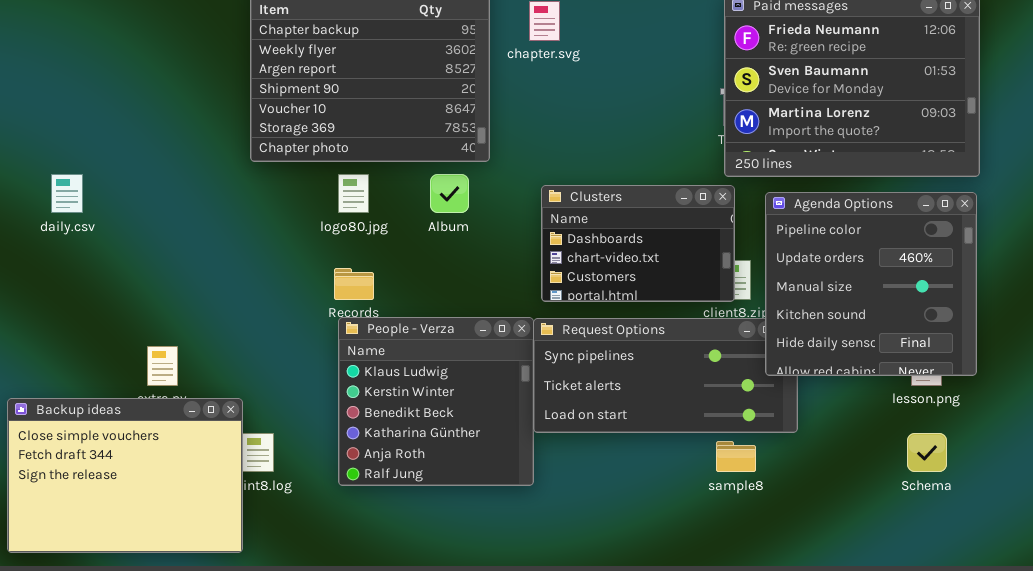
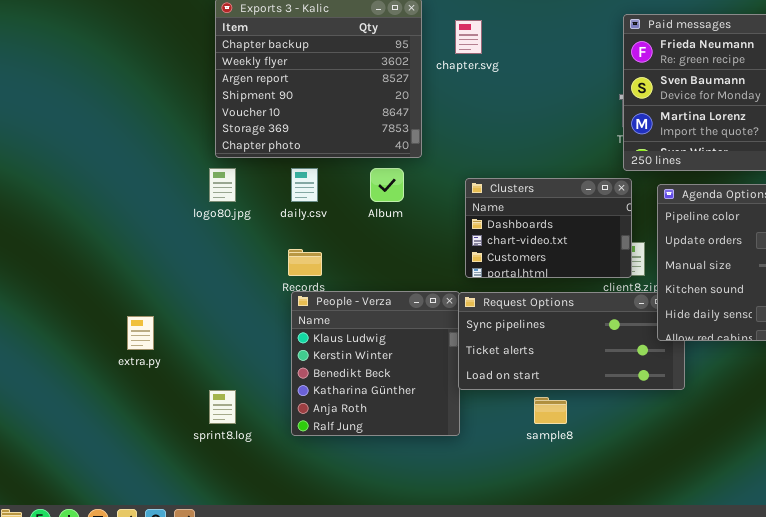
daily.csv: [51,174,83,213] -> [291,168,318,202], moved
logo80.jpg: [338,174,369,213] -> [209,168,236,202], moved
Backup ideas: [7,398,243,553] -> none, closed
sample8: [716,441,756,472] -> [534,397,567,424], moved

